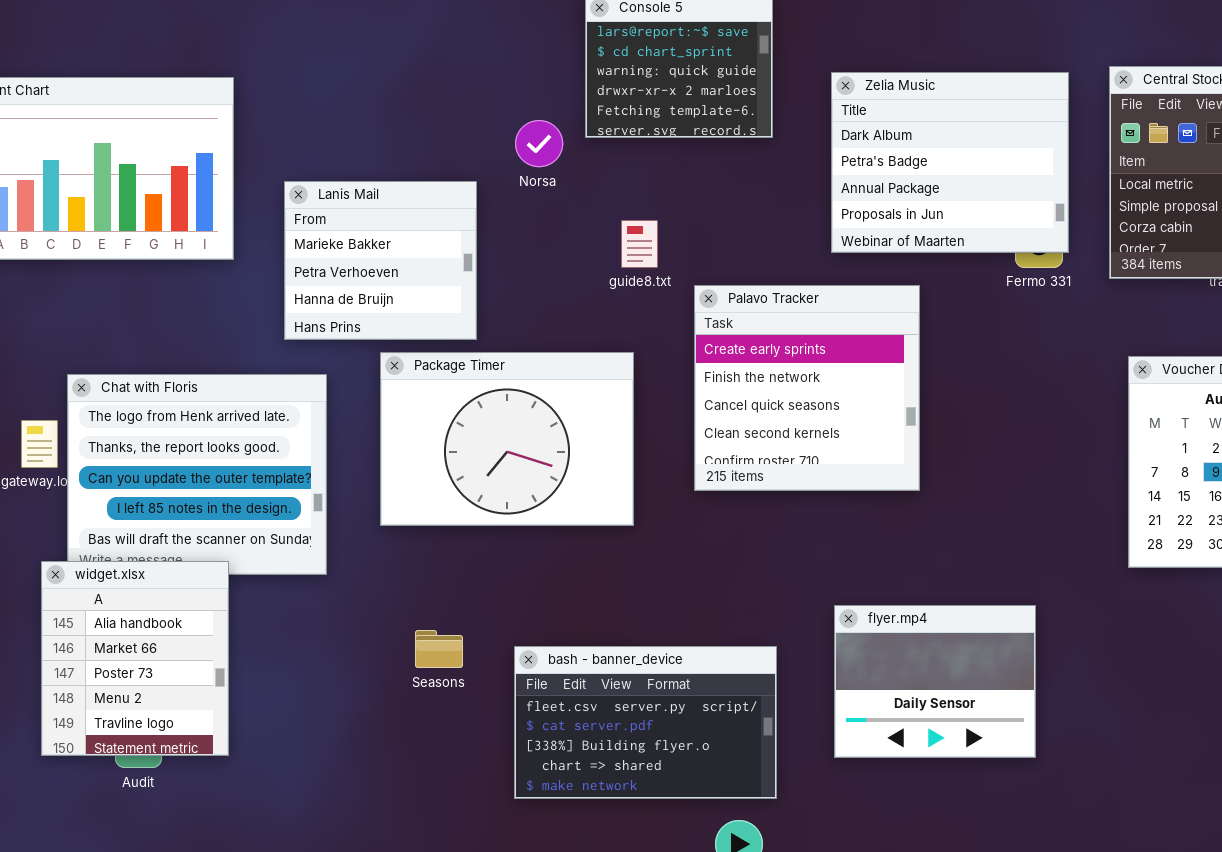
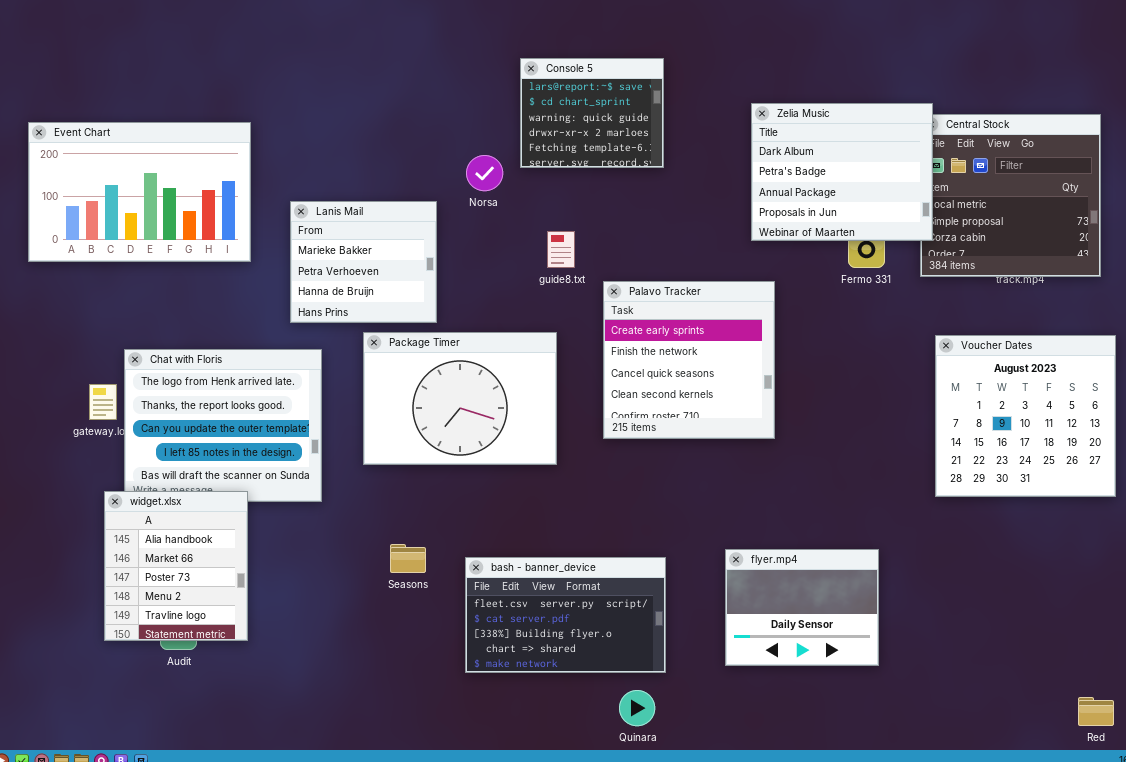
Zelia Music: [831,72,1069,253] -> [751,103,933,241], moved
flyer.mp4: [834,605,1036,758] -> [725,549,879,666], moved

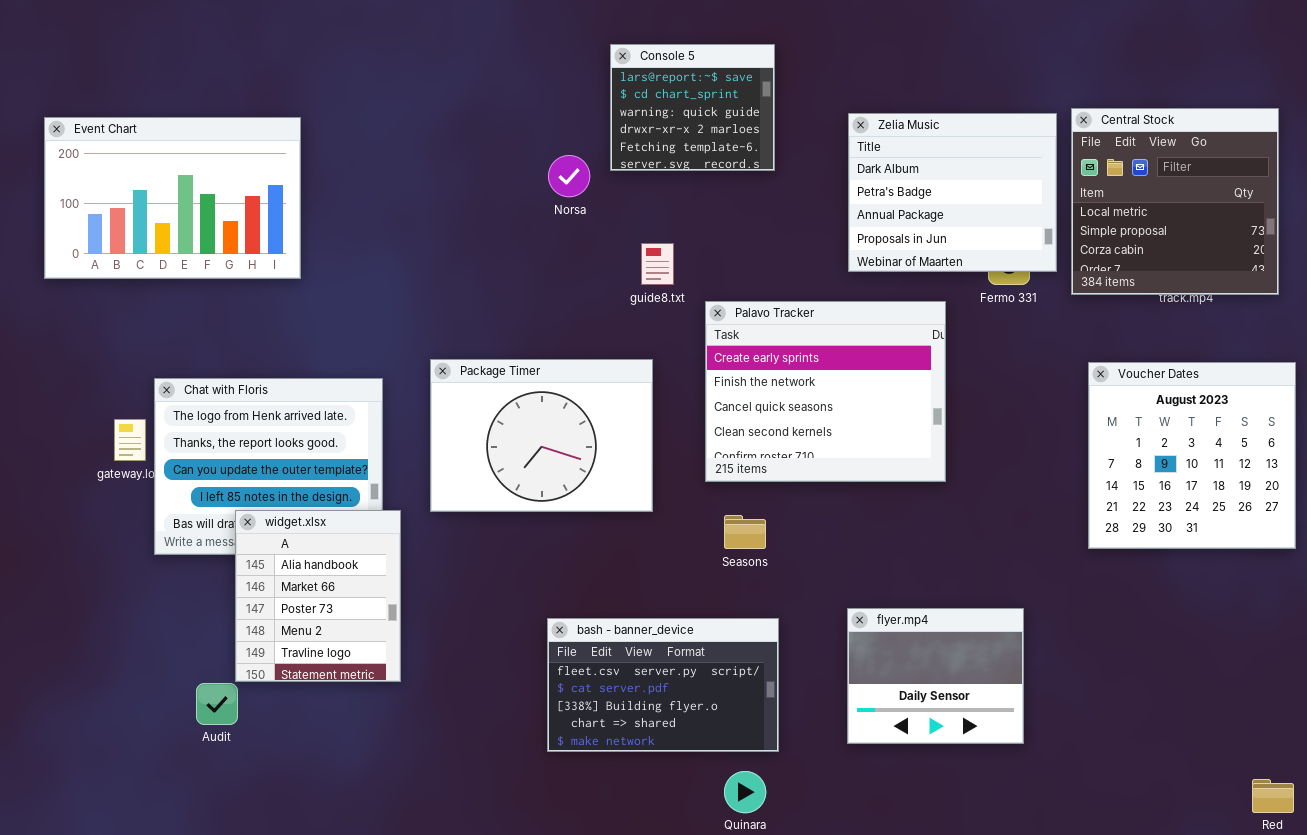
Zelia Music: [751,103,933,241] -> [848,113,1057,272], moved
Lanis Mail: [290,201,437,323] -> none, closed
Palavo Tracker: [603,281,775,439] -> [705,301,946,482], resized
widget.xlsx: [104,491,248,641] -> [235,510,401,682], moved
Seasons: [390,544,426,573] -> [724,515,766,549], moved

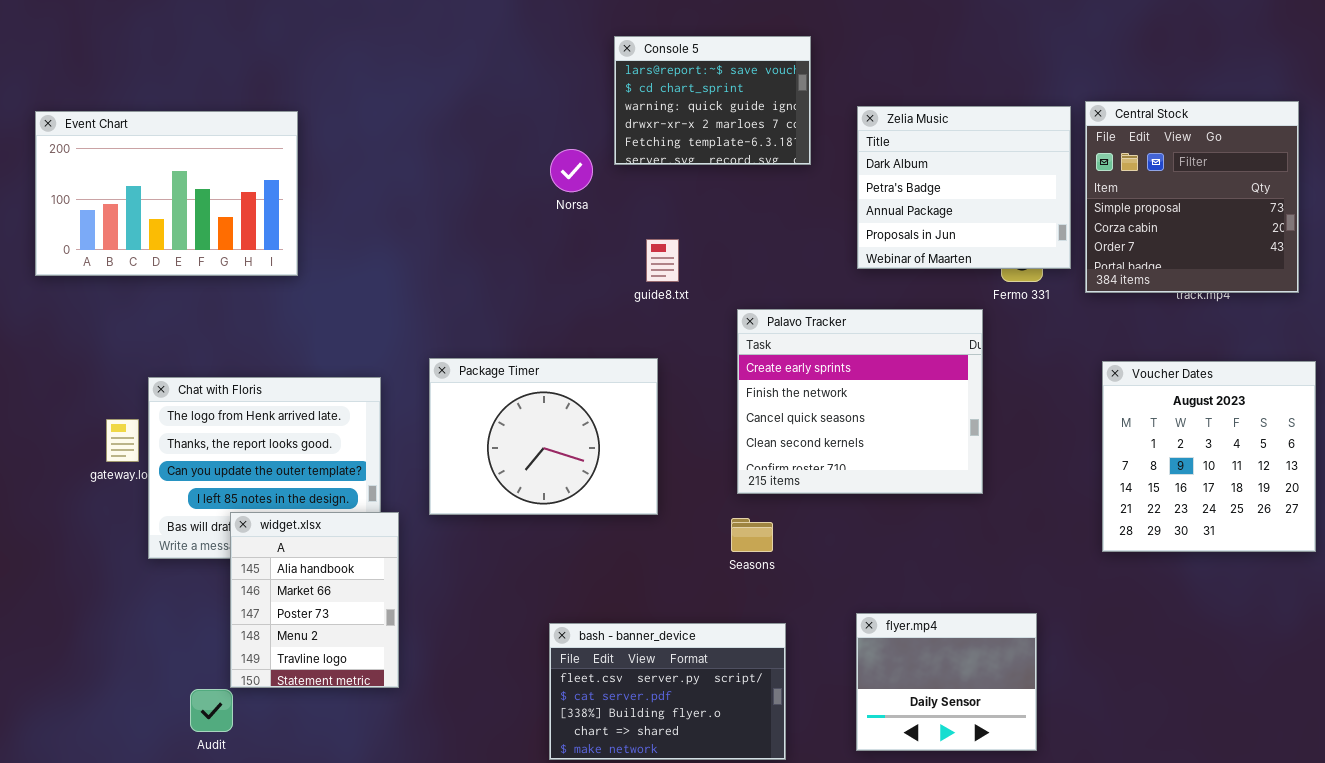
Console 5: [610,44,775,171] -> [614,36,811,165], resized
Central Stock: [1071,108,1279,295] -> [1085,101,1299,293], scrolled down 1 row
Palavo Tracker: [705,301,946,482] -> [737,309,983,494], moved

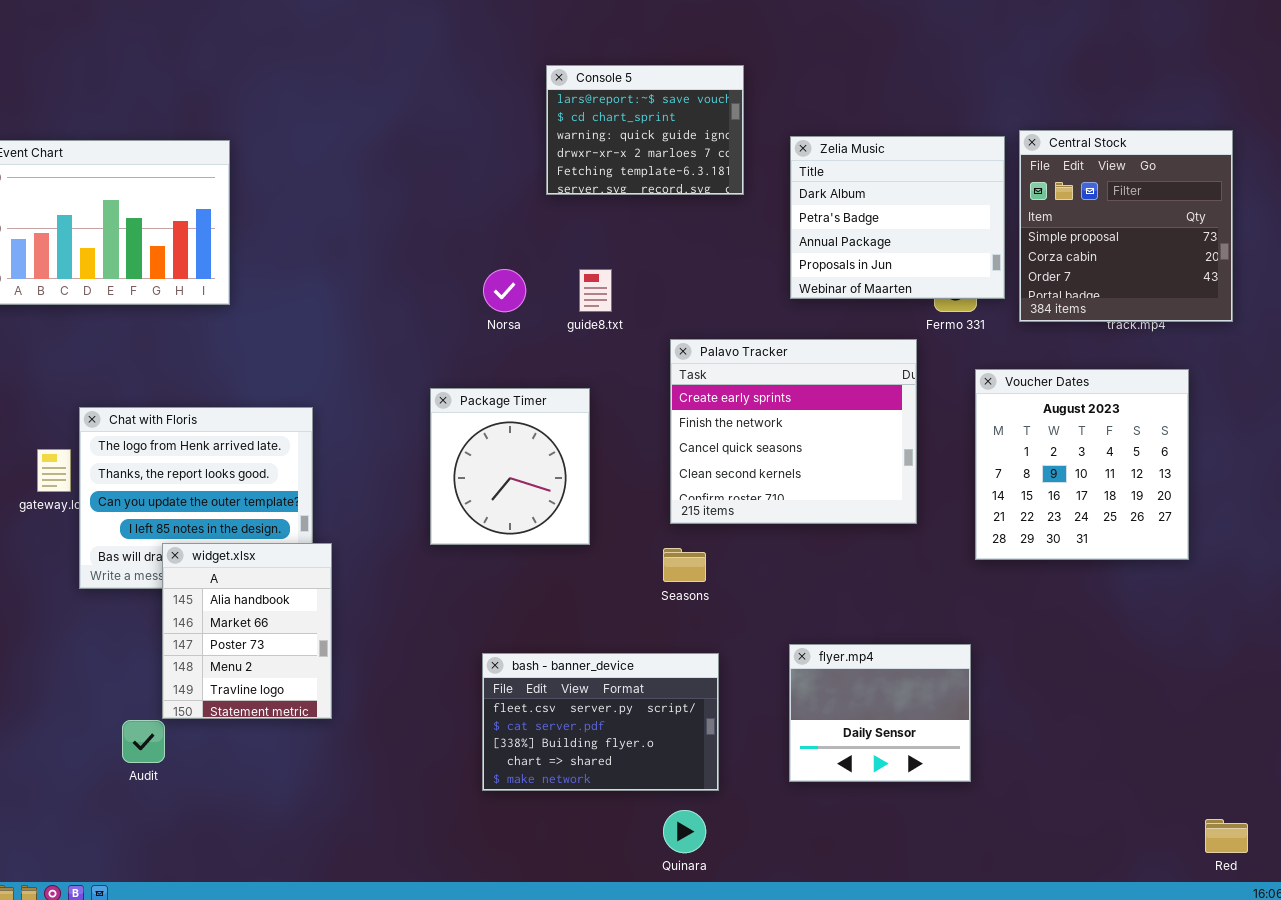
Norsa: [550,149,593,192] -> [483,269,526,312], moved
Package Timer: [429,358,658,515] -> [430,388,590,545], resized
Voucher Dates: [1102,361,1316,552] -> [975,369,1189,560], moved

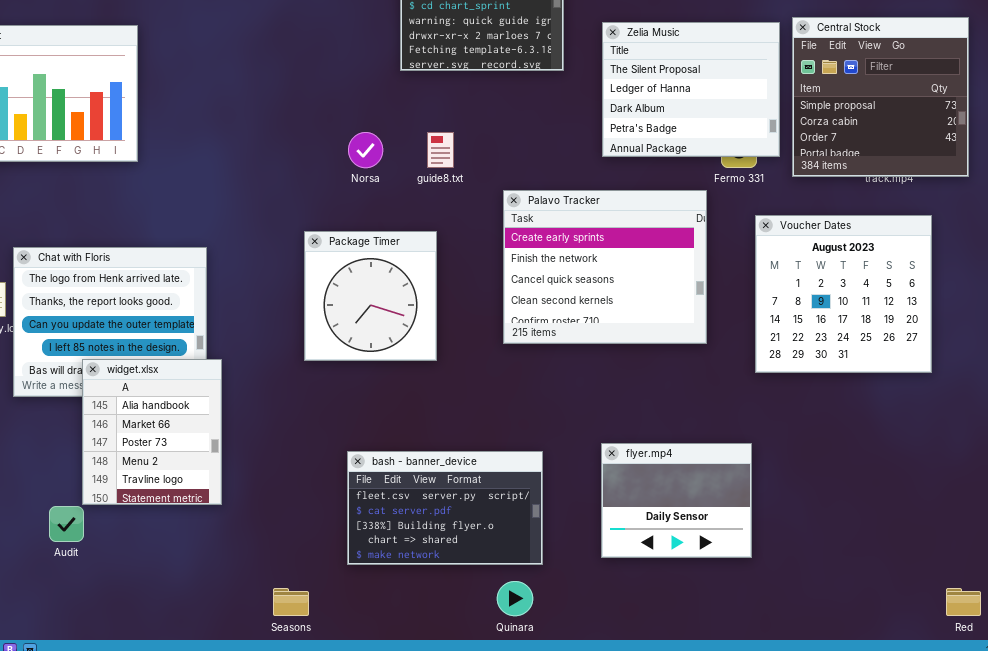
Zelia Music: [790,136,1005,299] -> [602,22,780,157], scrolled up 2 rows
Seasons: [663,548,706,582] -> [273,588,309,616], moved

